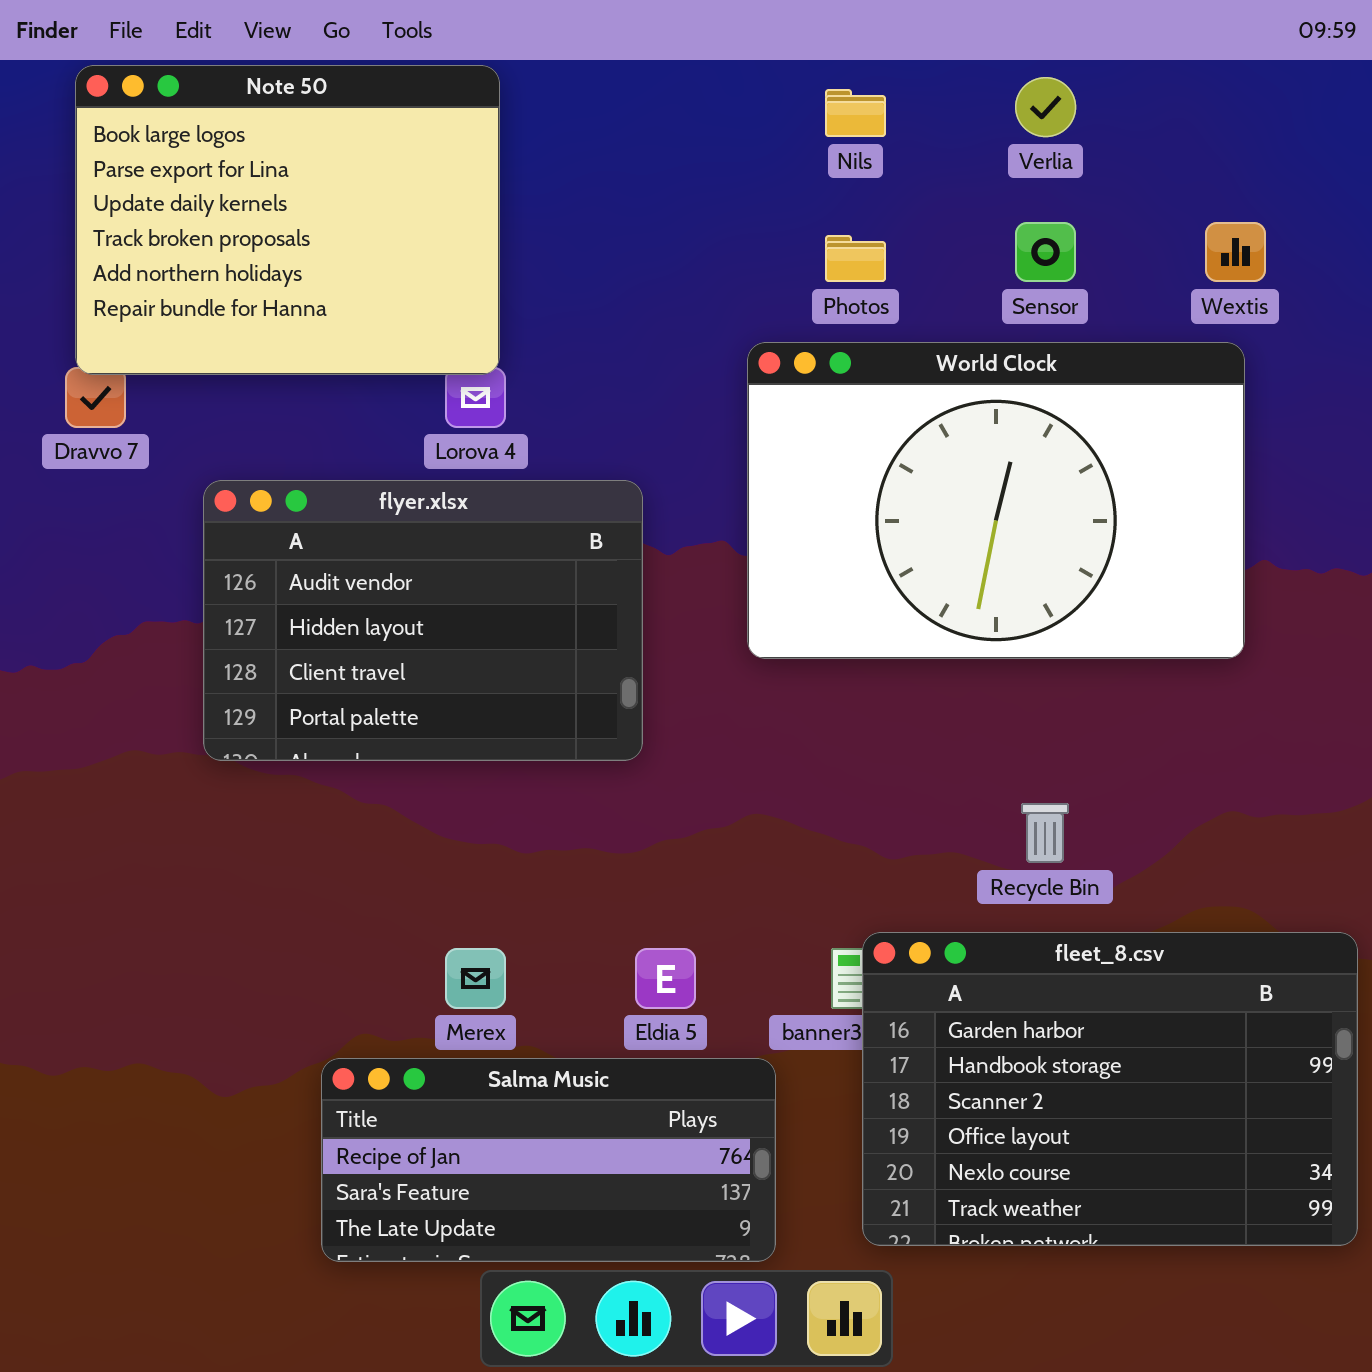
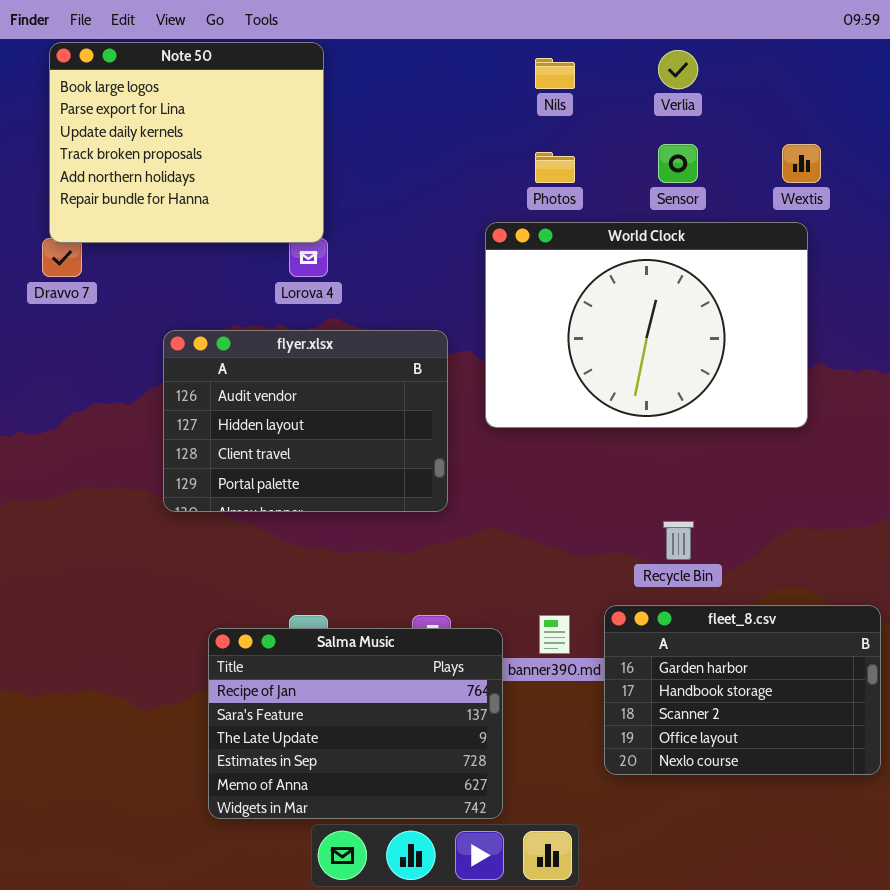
flyer.xlsx: [203,480,643,761] -> [163,330,448,512], moved
fleet_8.csv: [862,932,1358,1246] -> [604,605,881,775], resized
Salma Music: [321,1058,776,1262] -> [208,628,503,819], resized

